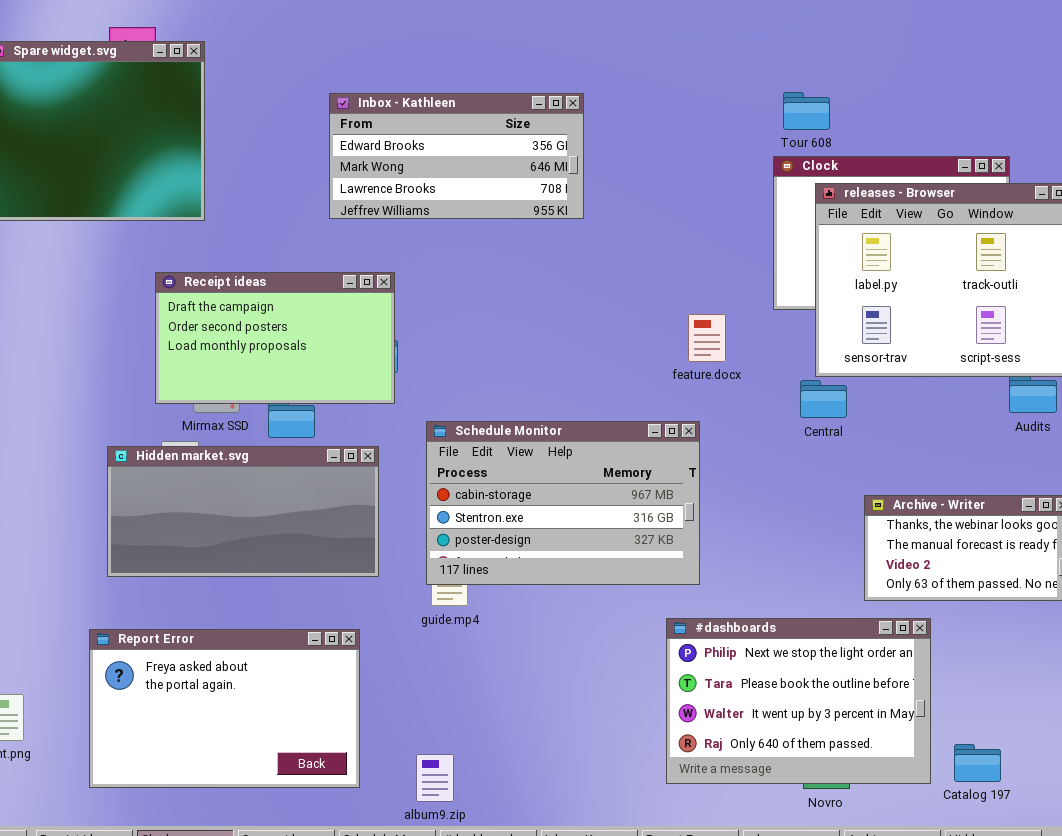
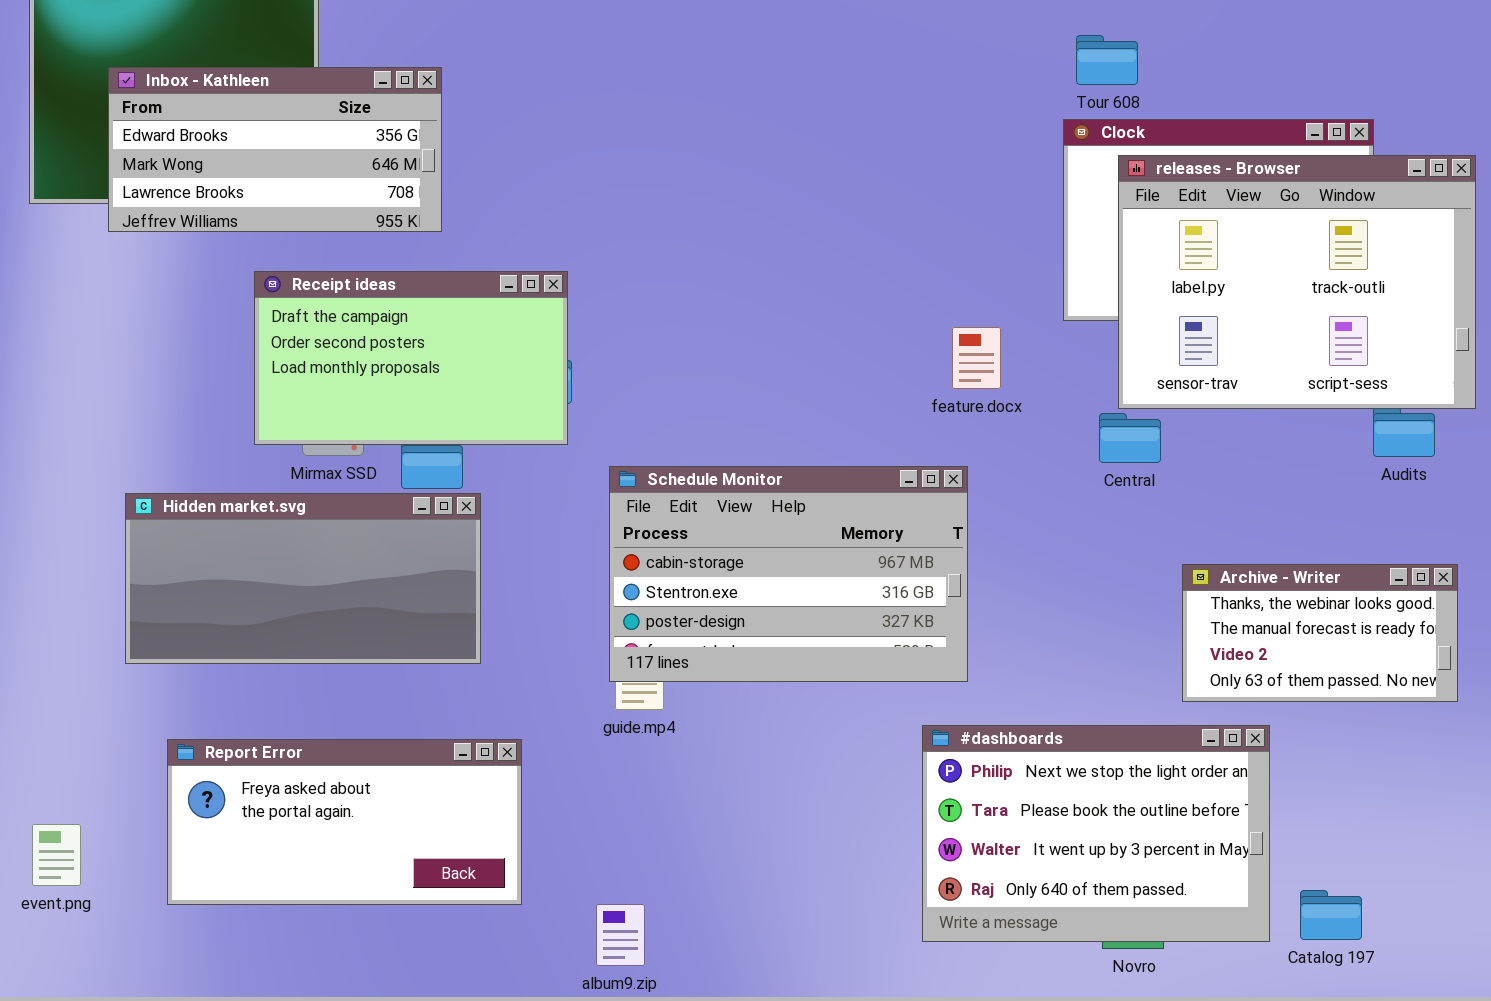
Inbox - Kathleen: [329,93,584,219] -> [108,67,442,232], moved
Hidden market.svg: [107,446,379,577] -> [125,493,481,664], moved
Report Error: [89,629,360,788] -> [167,739,522,905], resized

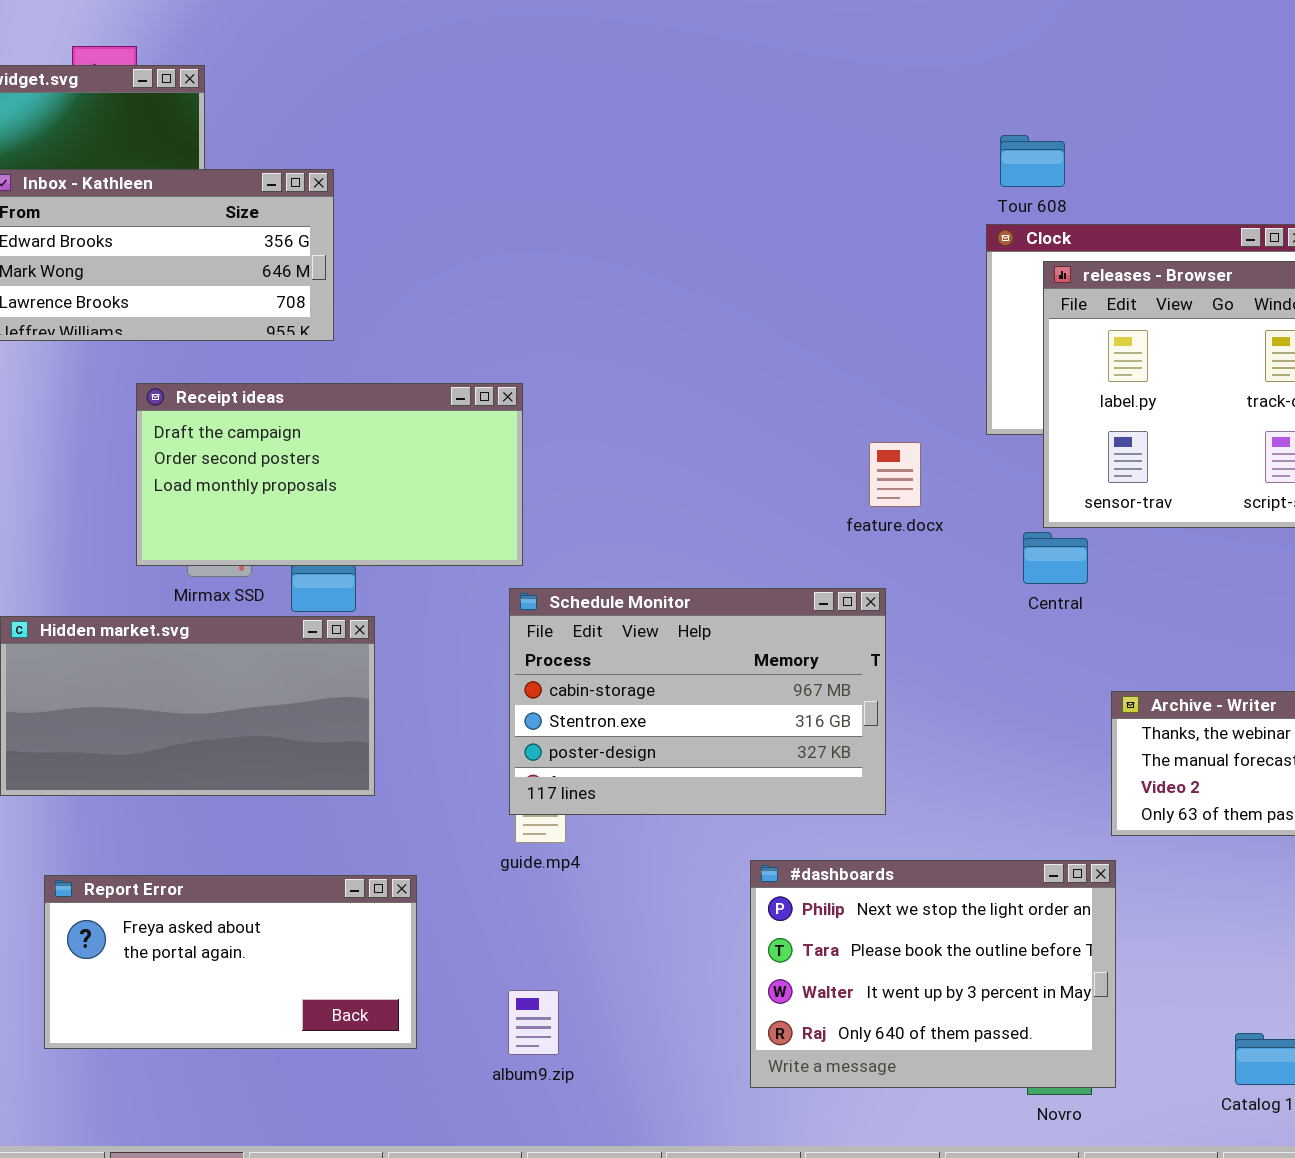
Receipt ideas: [254,271,568,445] -> [136,383,523,566], resized
#dashboards: [922,725,1270,942] -> [750,860,1116,1088], moved
album9.zip: [596,904,645,966] -> [508,990,559,1055], moved

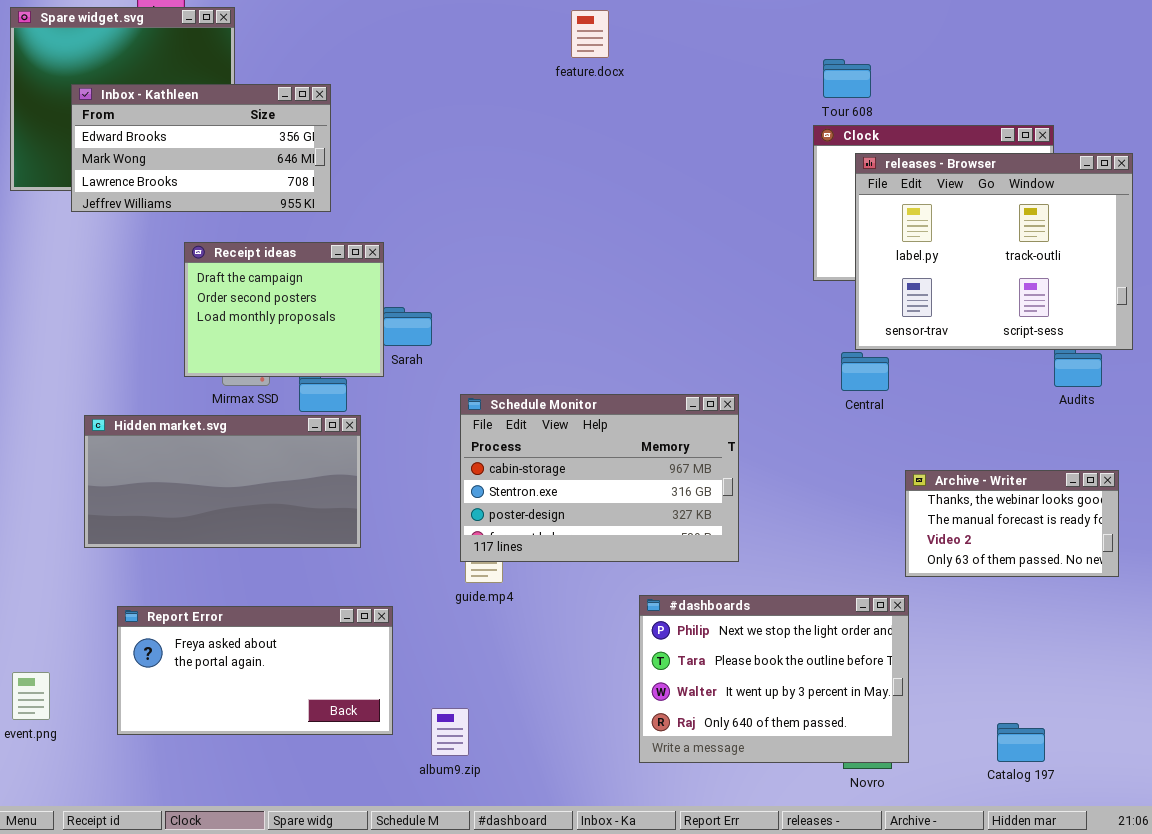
Receipt ideas: [136,383,523,566] -> [184,242,384,377], resized
feature.docx: [869,442,921,507] -> [571,10,609,58], moved
album9.zip: [508,990,559,1055] -> [431,708,469,756], moved

